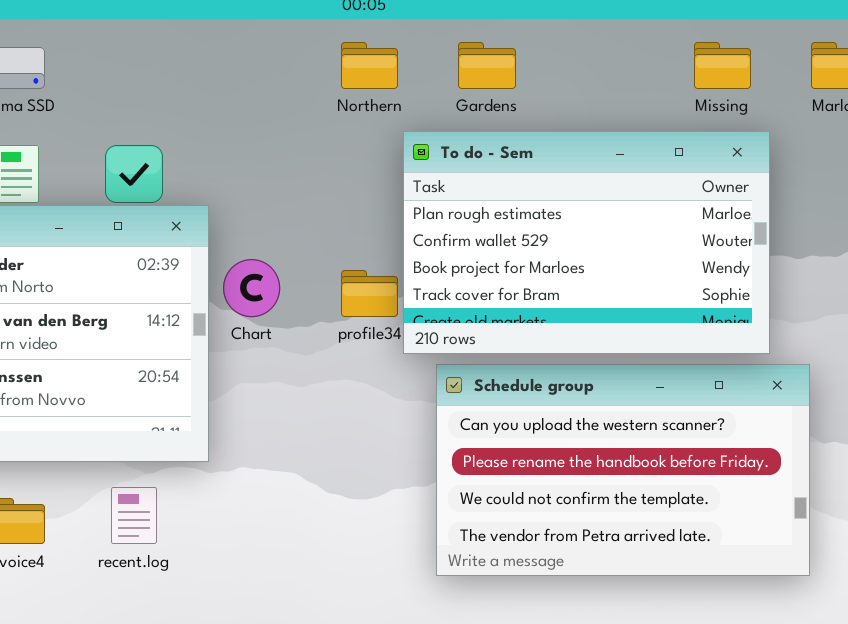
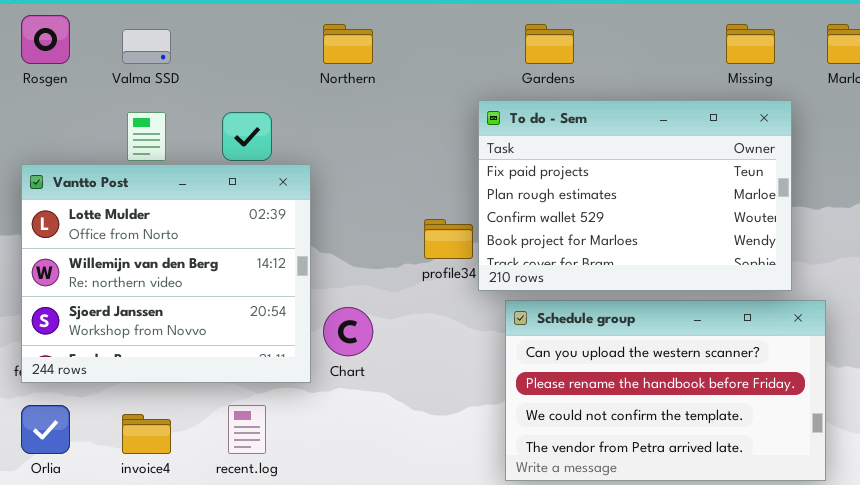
Northern: [341,42,398,89] -> [323,24,373,64], moved
To do - Sem: [403,131,770,354] -> [478,100,792,291], scrolled up 1 row
Chart: [223,259,280,317] -> [323,307,373,356], moved

